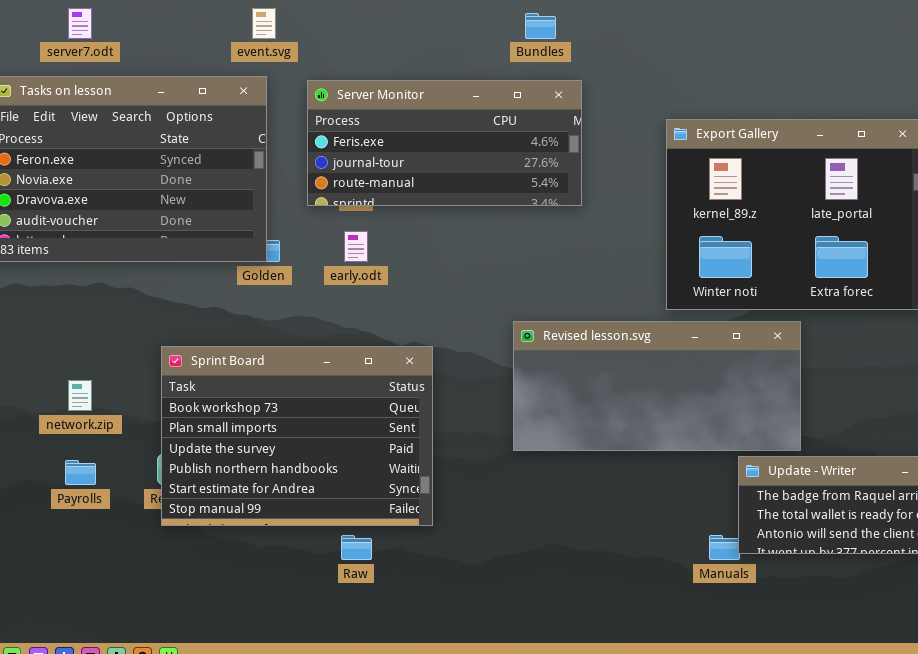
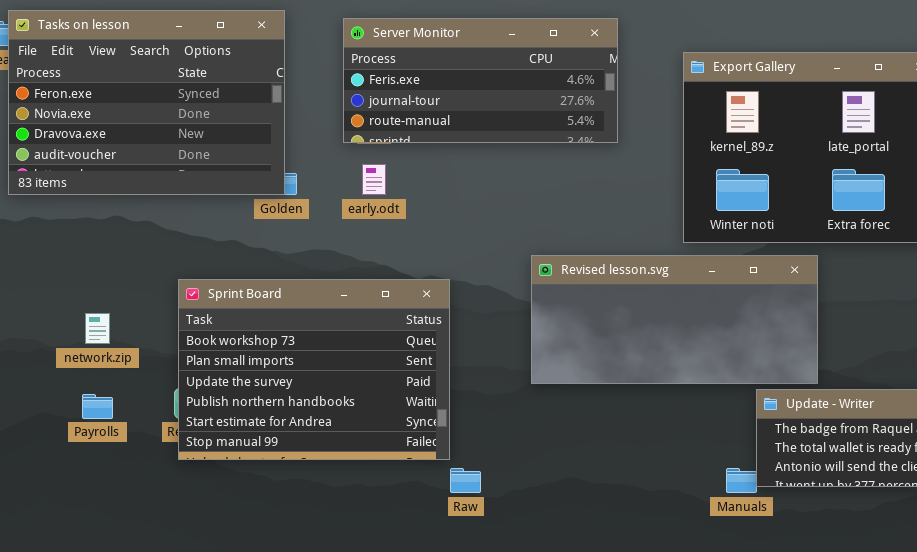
Server Monitor: [307,80,582,206] -> [343,18,618,143], moved
Raw: [341,535,372,560] -> [450,468,481,493], moved

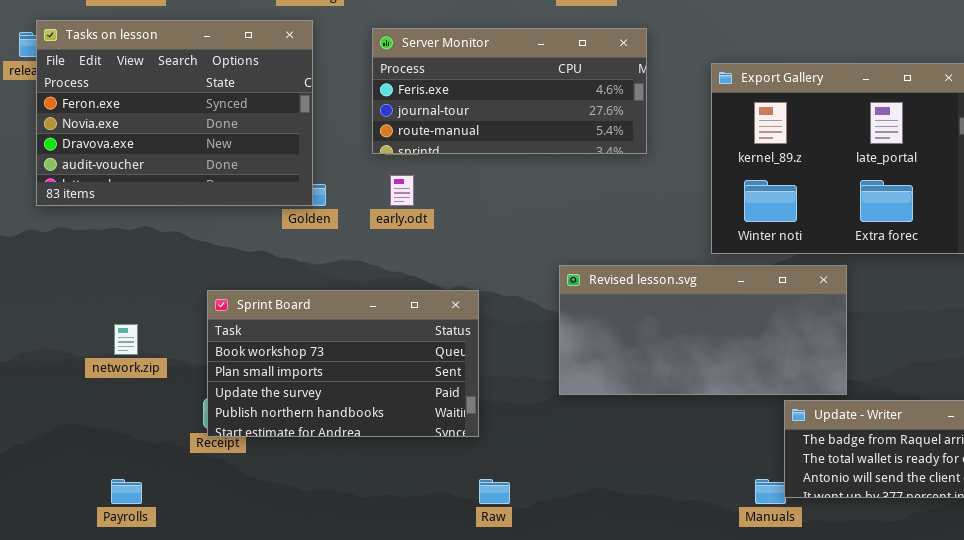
Sprint Board: [178,279,450,460] -> [207,290,479,437], resized
Payrolls: [82,394,113,419] -> [111,479,142,504], moved

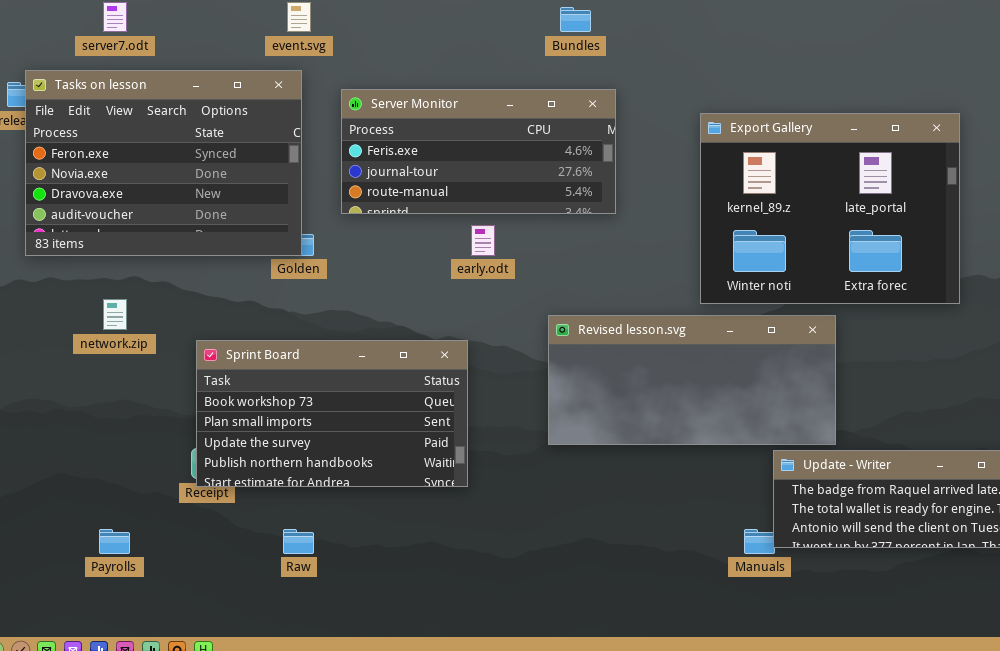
Server Monitor: [372,28,647,154] -> [341,89,616,214], moved
early.odt: [390,175,414,206] -> [471,225,495,256], moved
network.zip: [114,324,138,355] -> [103,299,127,330], moved
Raw: [479,479,510,504] -> [283,529,314,554], moved

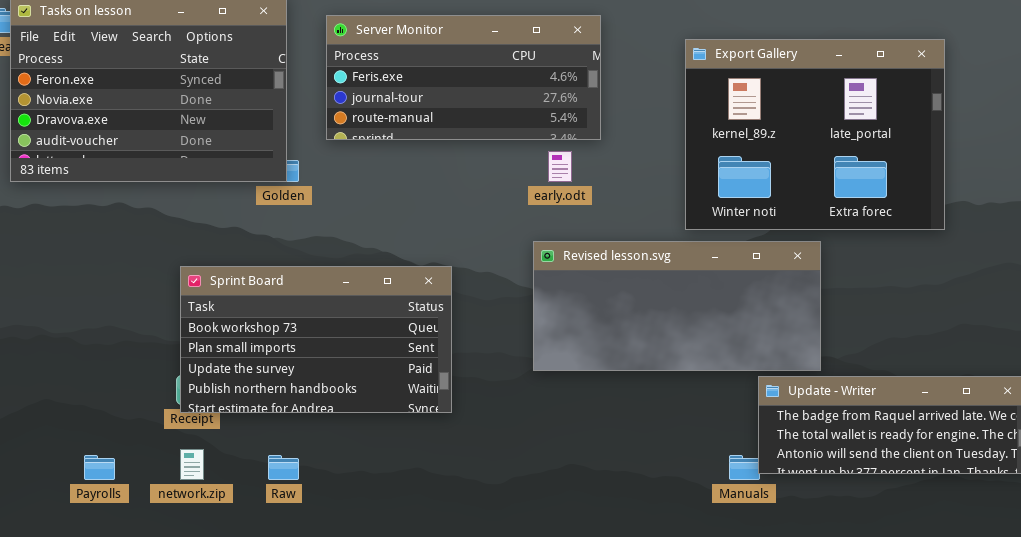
early.odt: [471,225,495,256] -> [548,151,572,182], moved
network.zip: [103,299,127,330] -> [180,449,204,480], moved

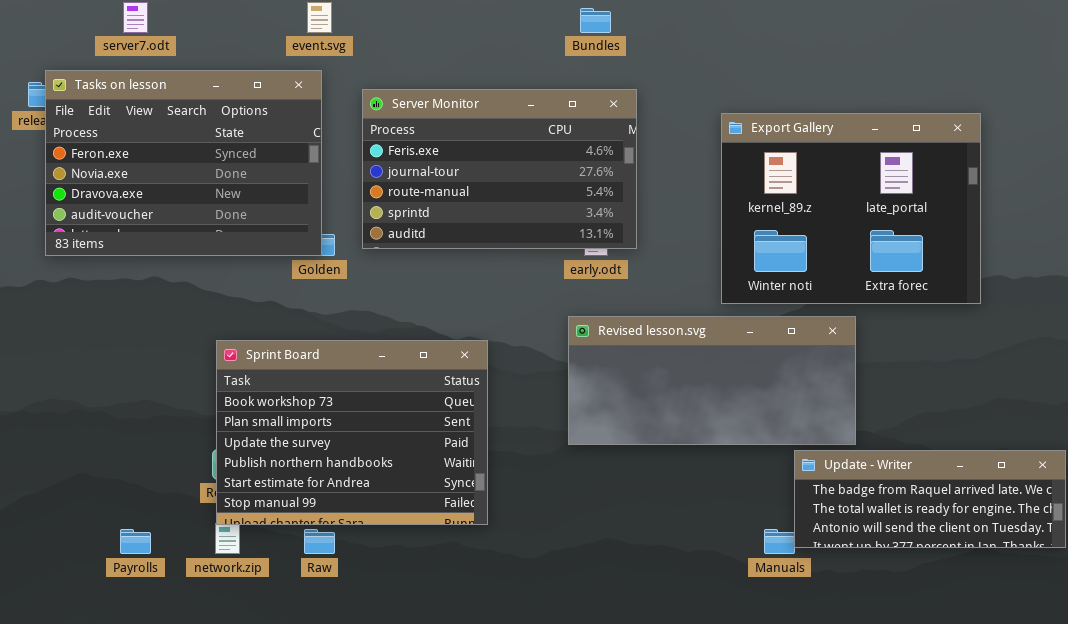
Server Monitor: [326,15,601,140] -> [362,89,637,249], resized
Sprint Board: [180,266,452,413] -> [216,340,488,525], resized

